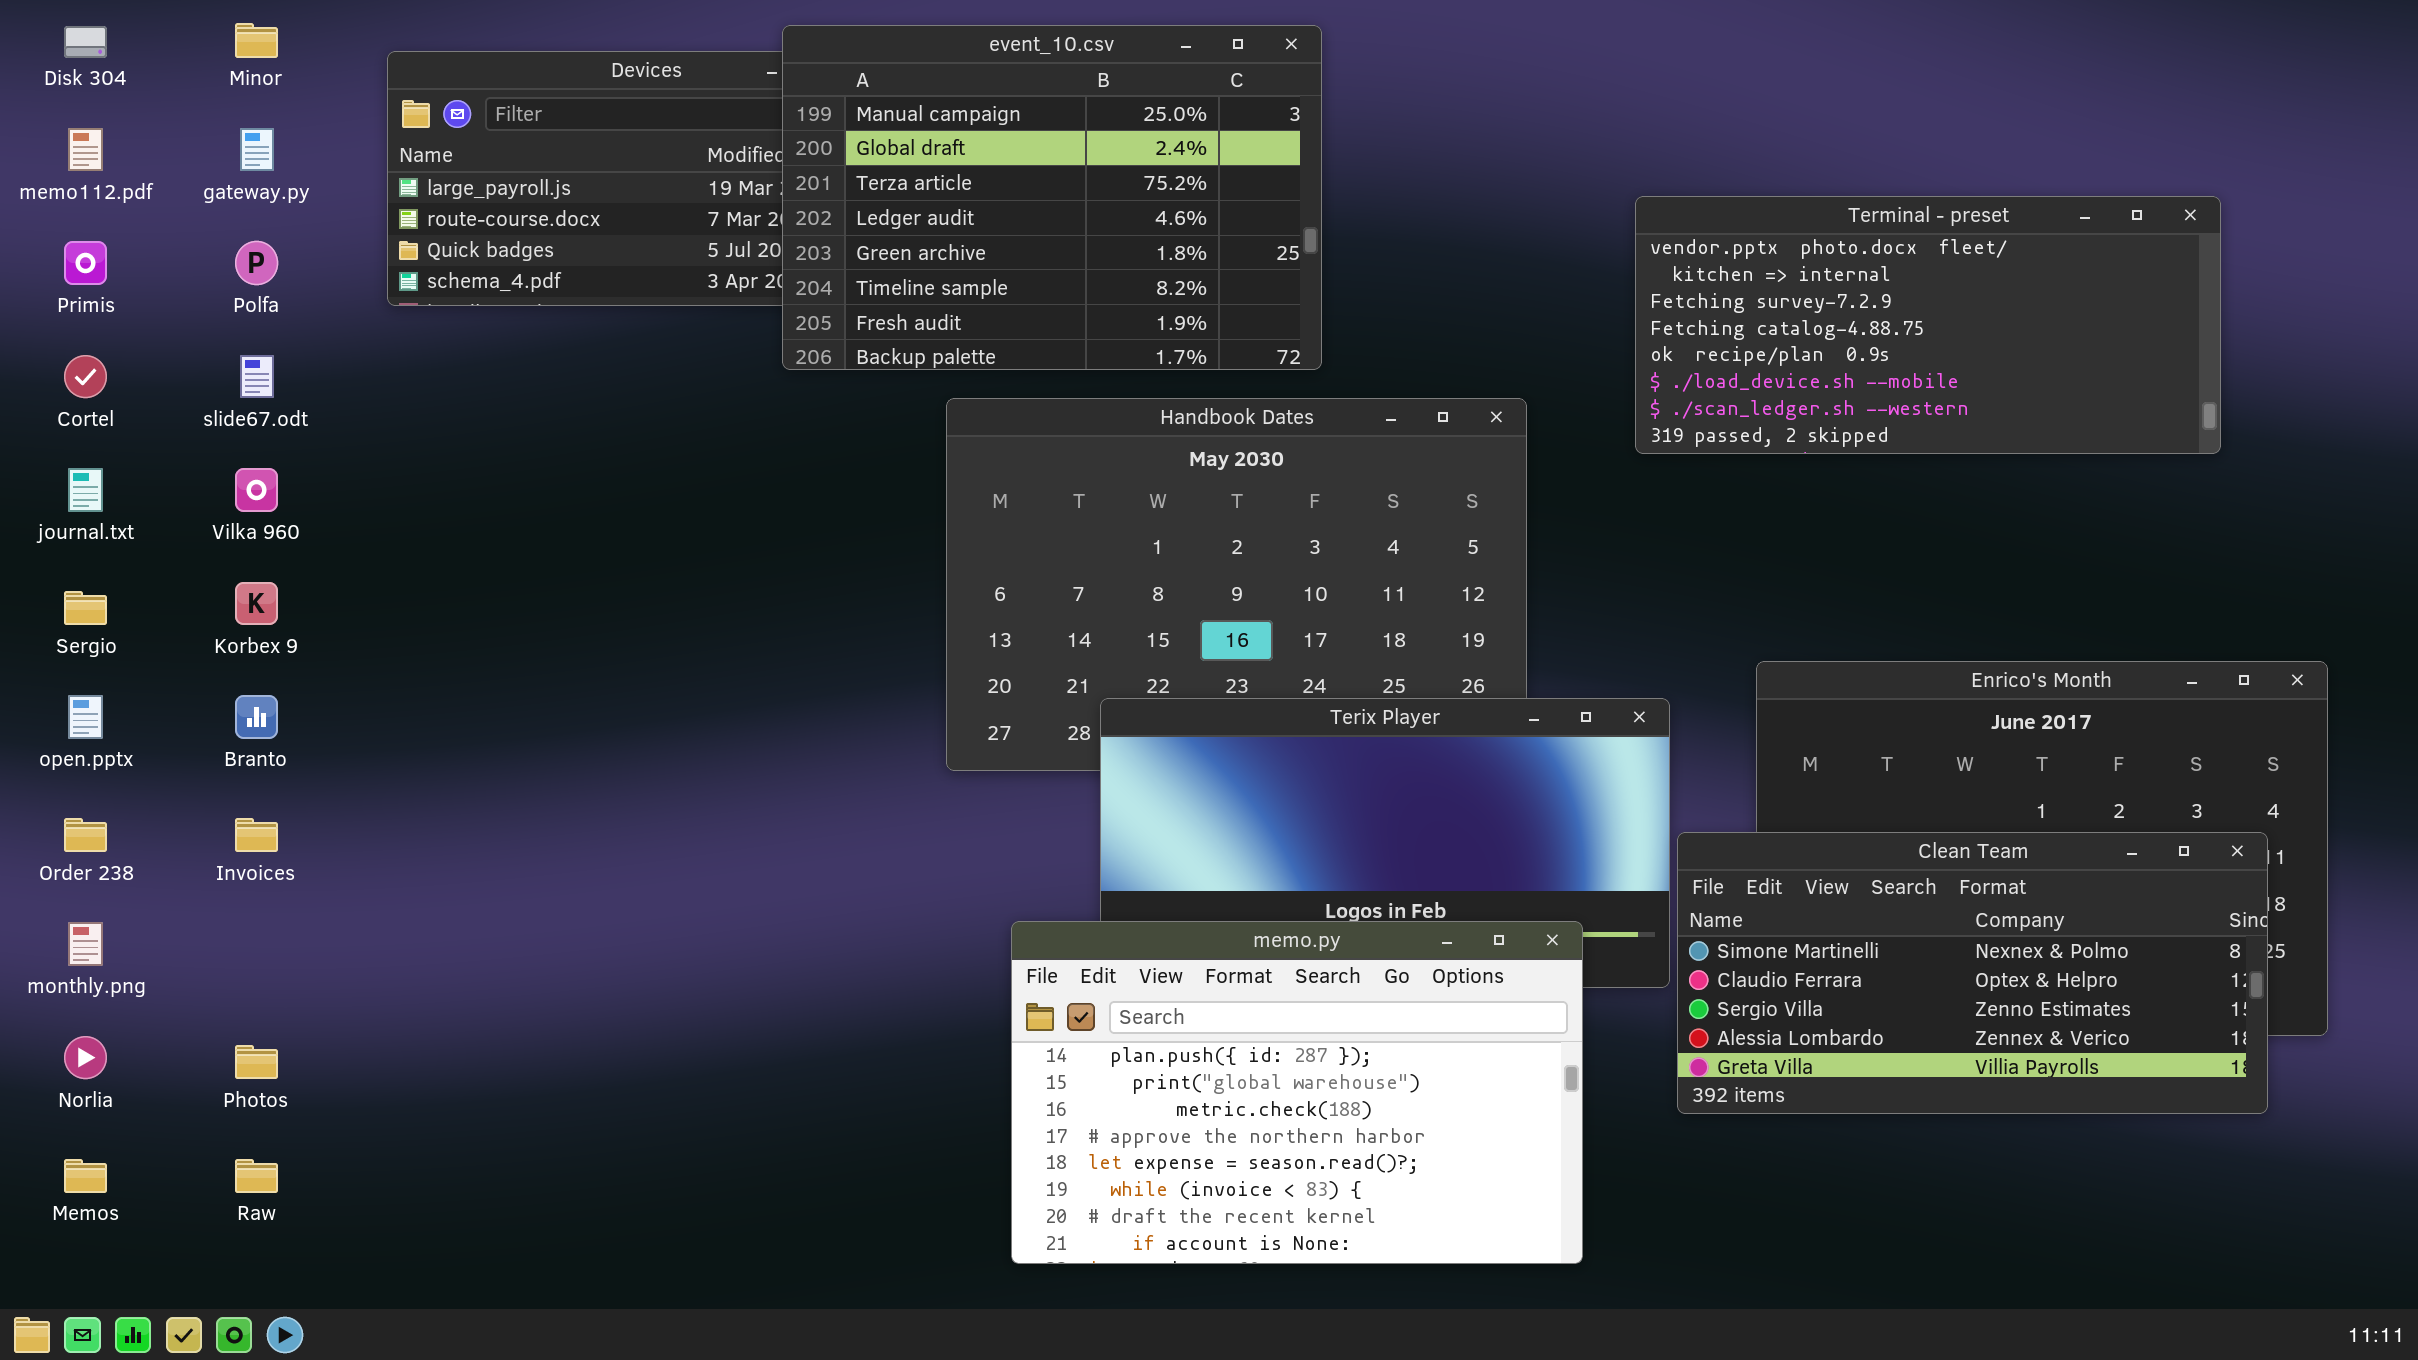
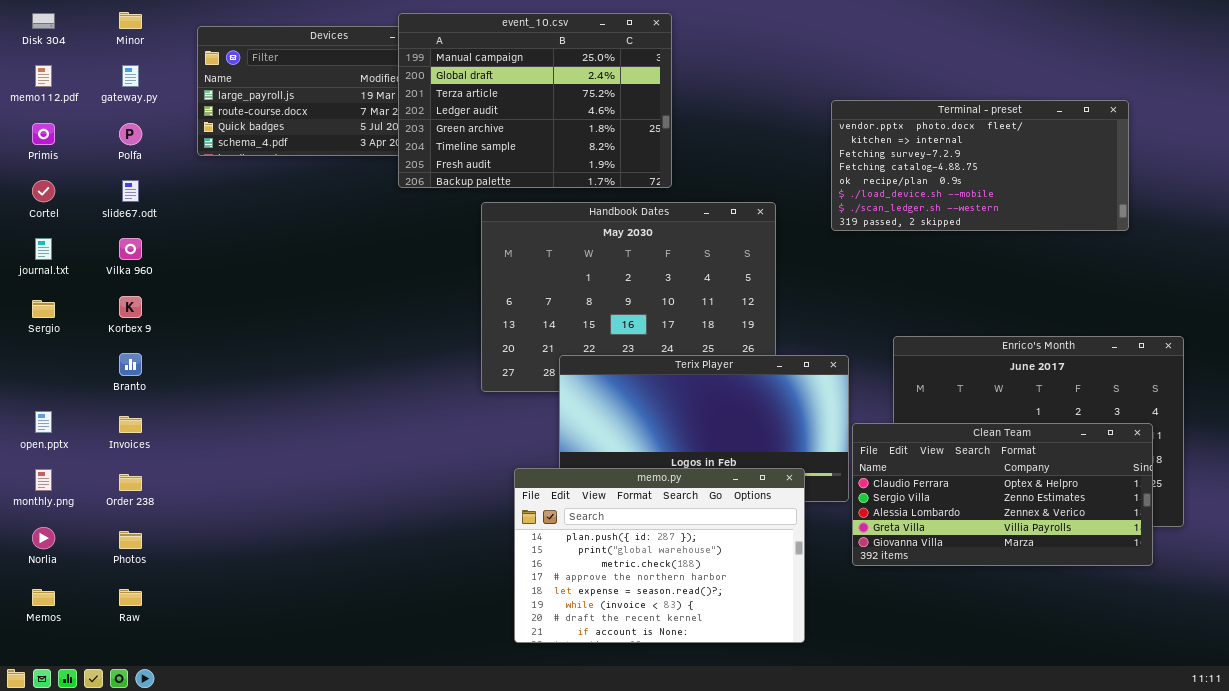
open.pptx: [68,695,103,739] -> [35,411,52,433], moved
Order 238: [64,818,107,852] -> [119,474,142,491], moved
Clean Team: [1677,832,2268,1114] -> [852,423,1153,566], scrolled down 1 row

